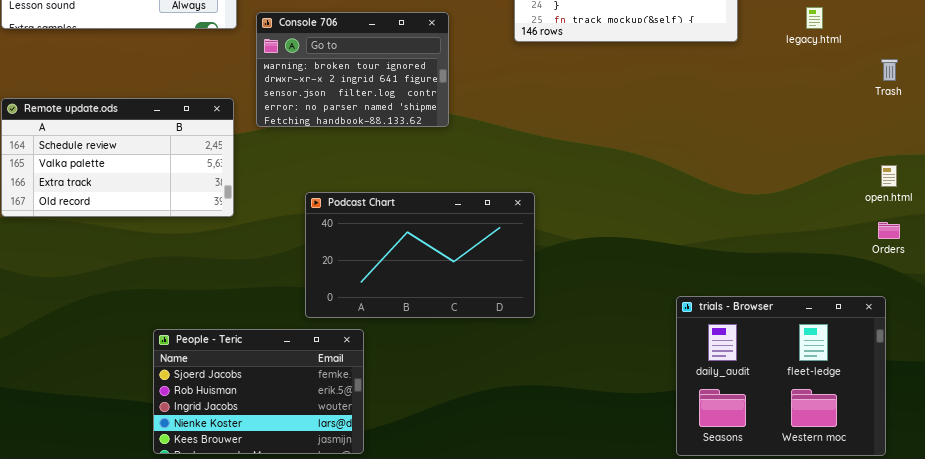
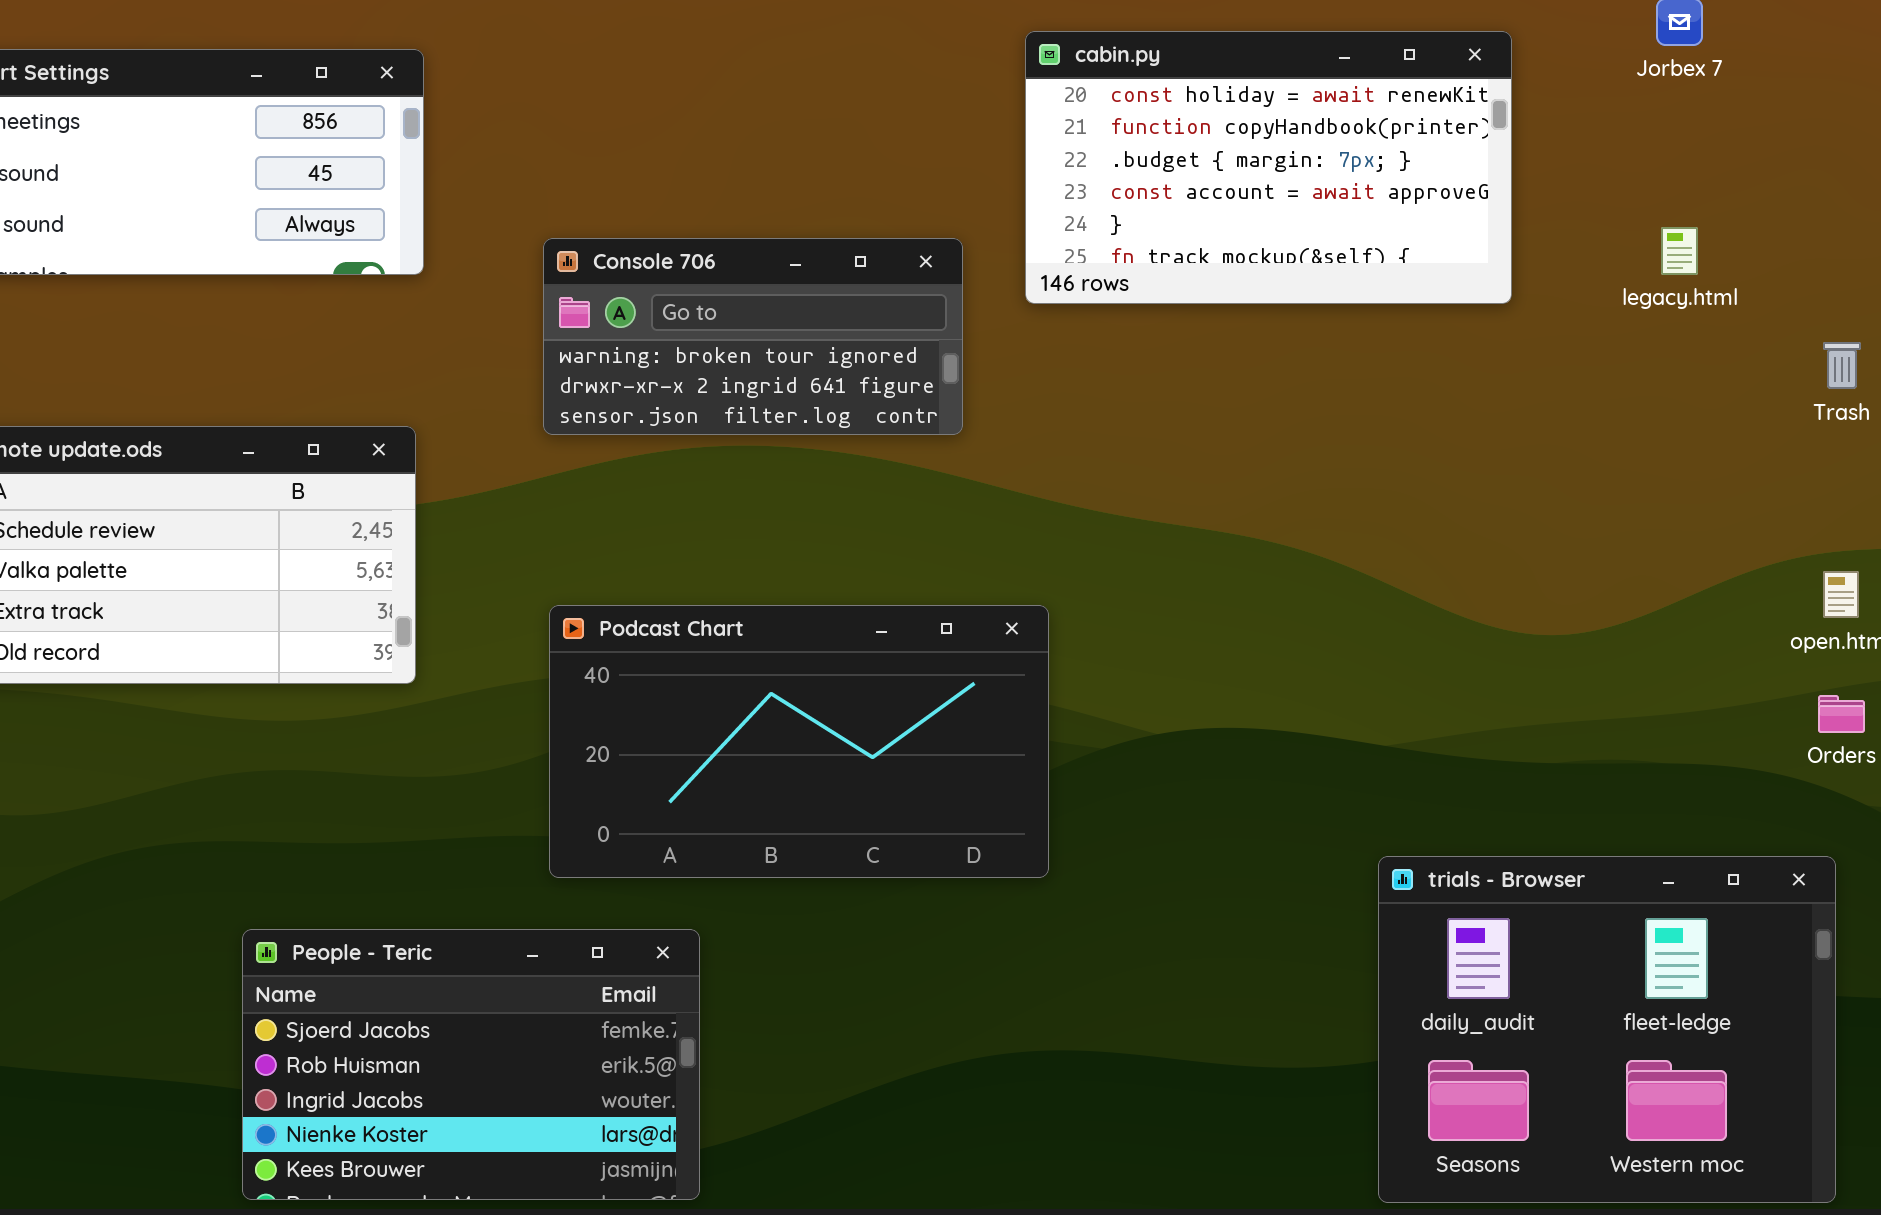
Console 706: [256,12,449,127] -> [543,238,963,435], moved, resized
Podcast Chart: [305,192,535,318] -> [549,605,1049,878], moved

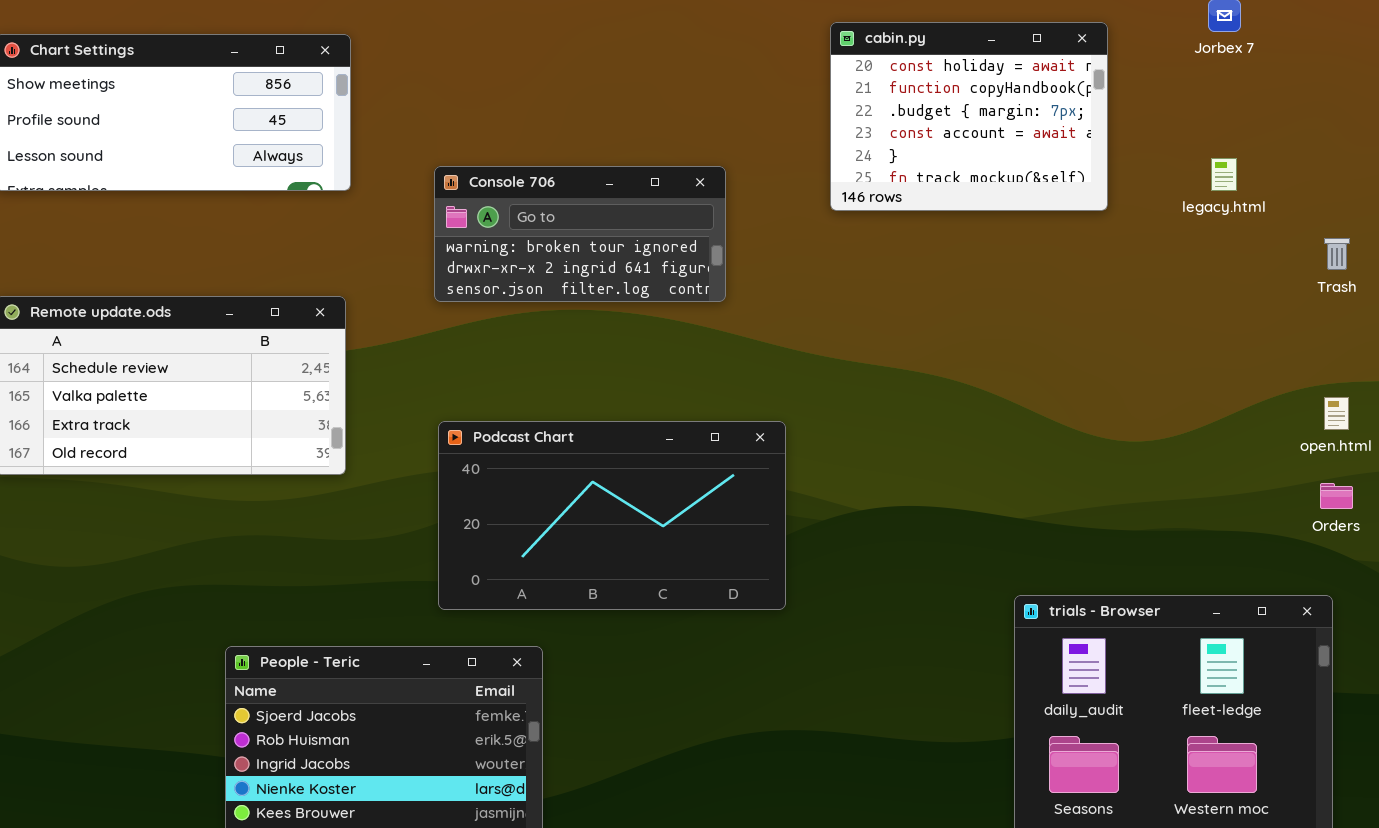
cabin.py: [1025,31,1512,304] -> [830,22,1108,211], resized

